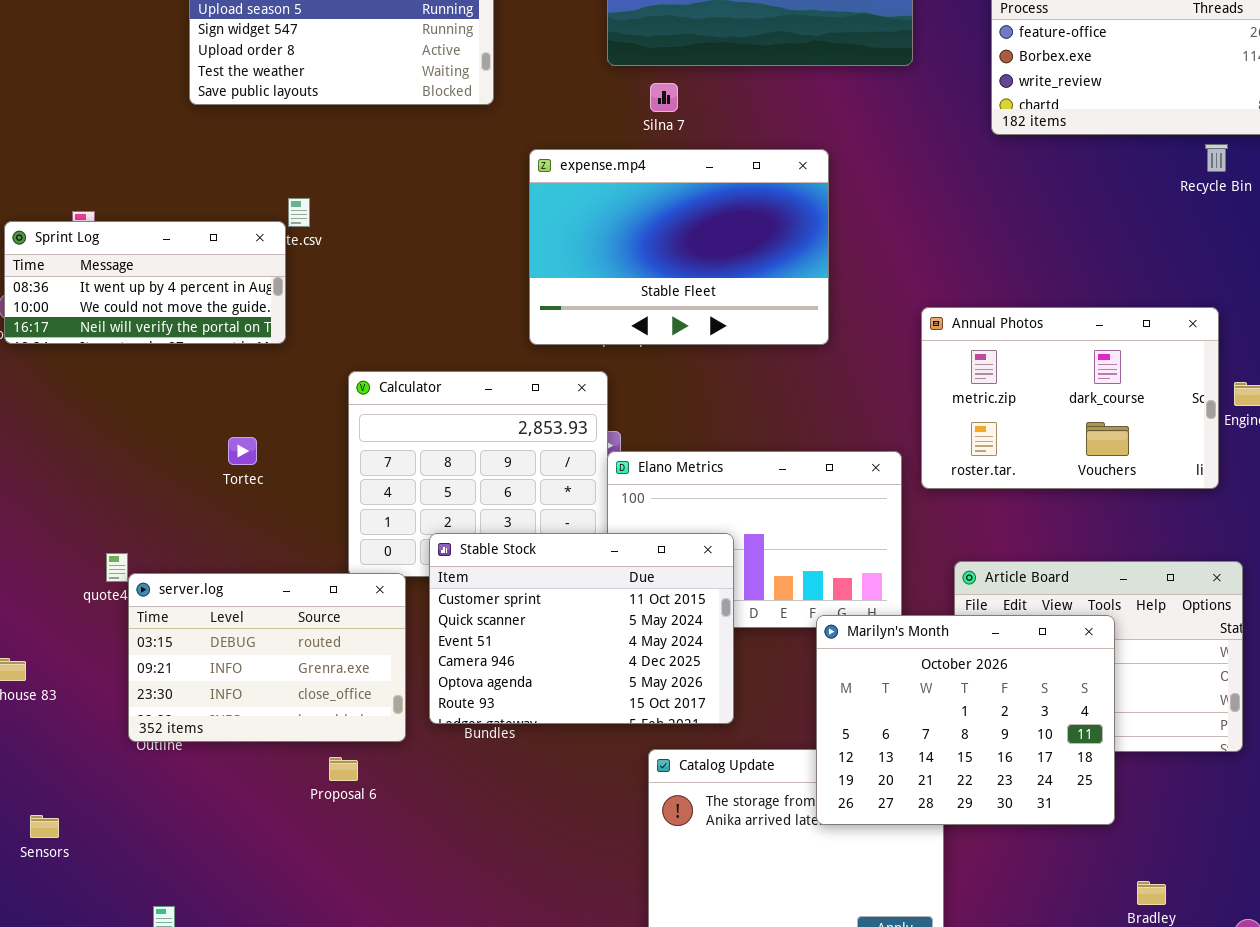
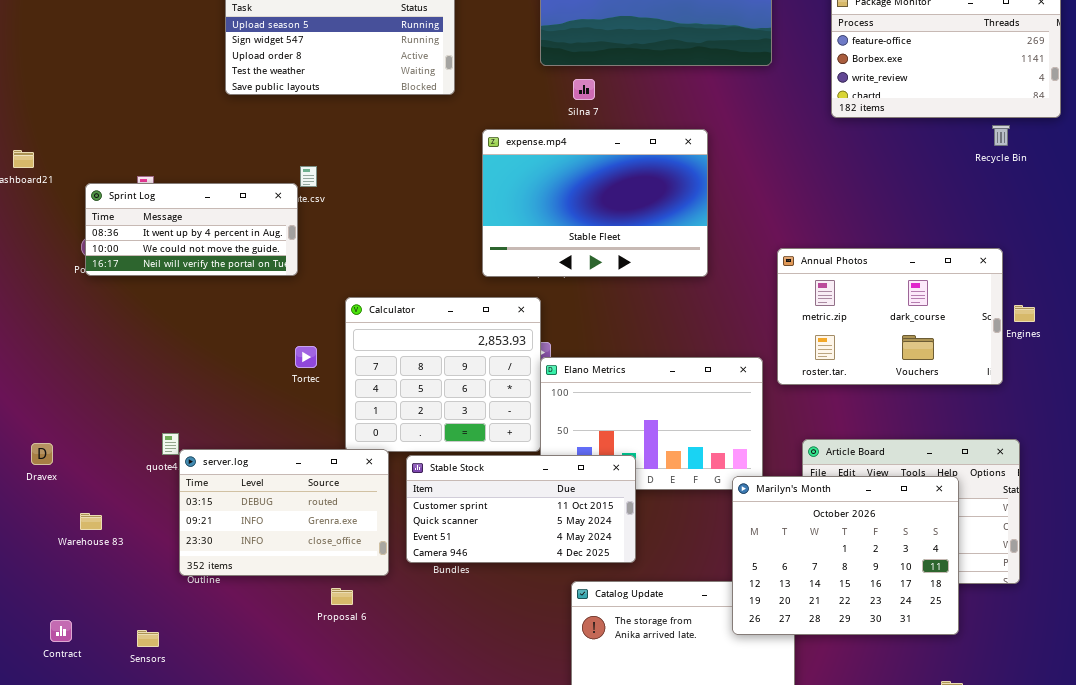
Tortec: [228,437,257,465] -> [295,346,317,368], moved
Stable Stock: [429,533,734,724] -> [406,455,636,563], resized
Marilyn's Month: [816,615,1115,825] -> [732,476,959,635], moved
Sensors: [30,815,59,838] -> [137,630,159,647], moved

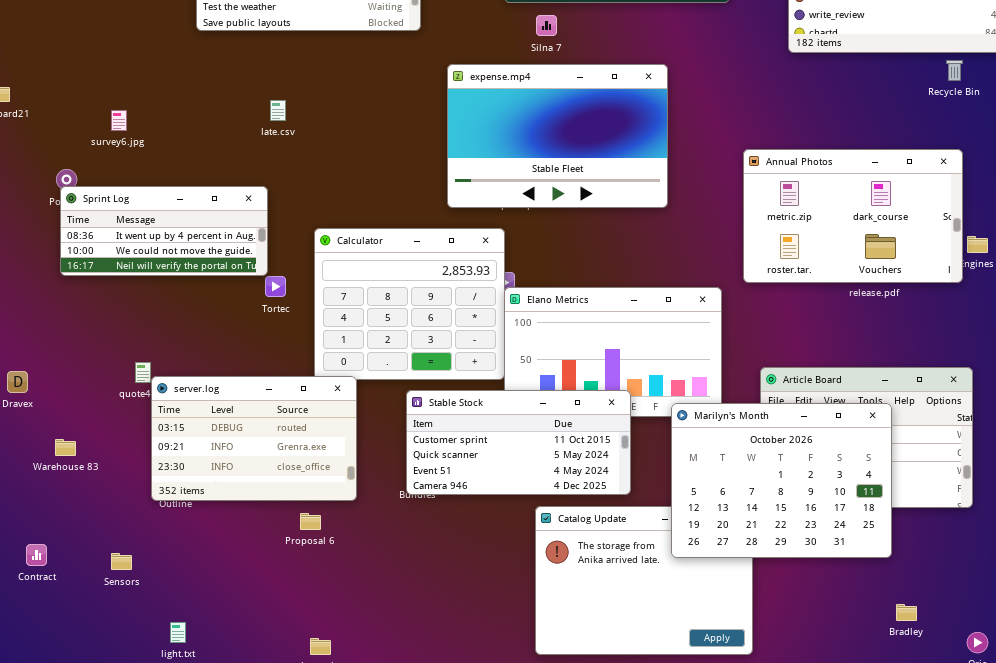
Sprint Log: [85,183,298,276] -> [60,186,268,276], moved
Annual Photos: [777,248,1003,385] -> [743,149,963,283], moved
Stable Stock: [406,455,636,563] -> [406,390,631,495], moved
Marilyn's Month: [732,476,959,635] -> [671,403,892,558], moved

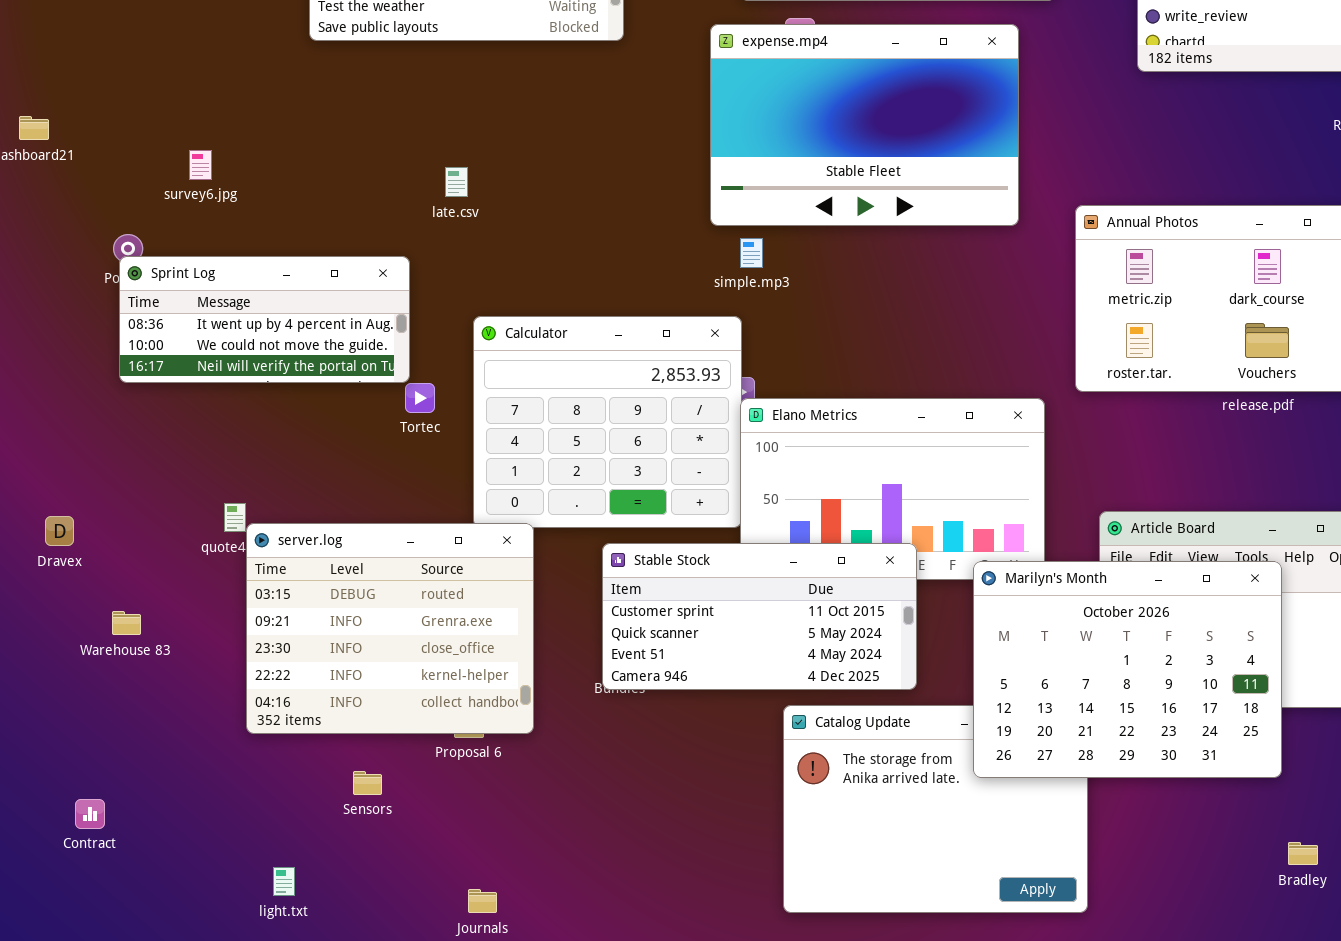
expense.mp4: [447,64,668,208] -> [710,24,1019,226], moved
late.csv: [270,100,286,121] -> [445,167,468,197], moved
server.log: [151,376,357,501] -> [246,523,534,734], resized
Contract: [26,544,47,566] -> [75,799,105,829], moved
Sensors: [111,553,132,570] -> [353,771,382,795], moved

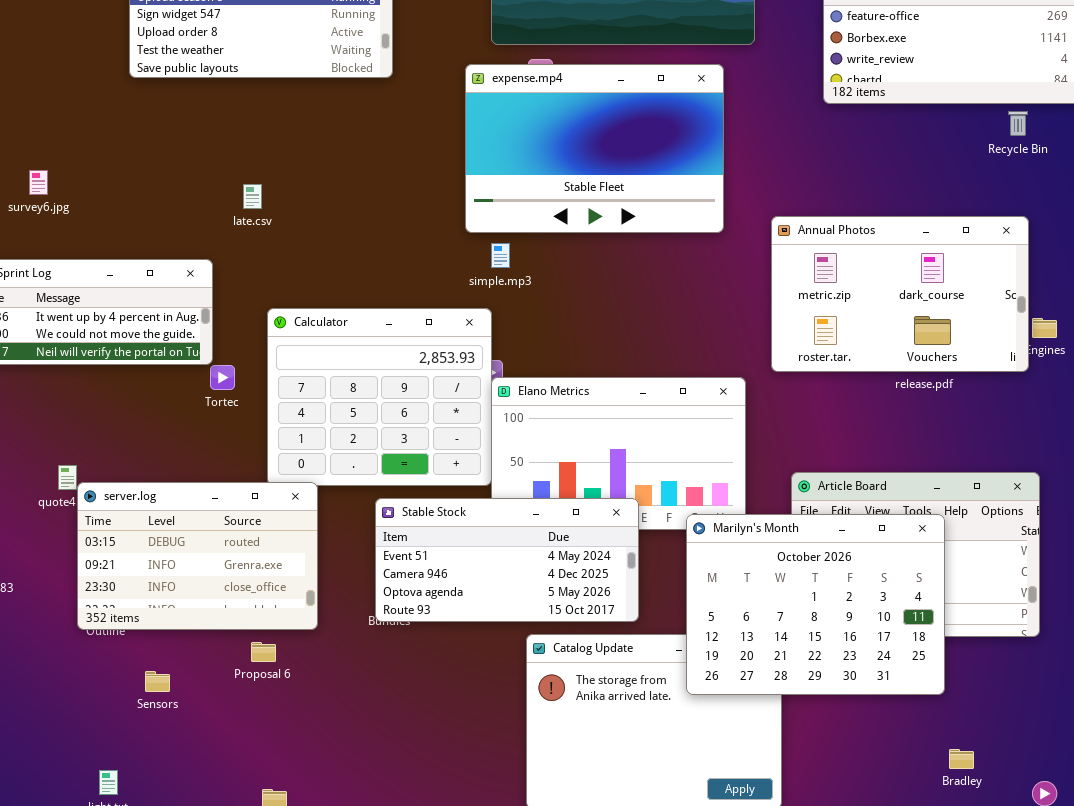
server.log: [246,523,534,734] -> [77,482,318,630], resized
Stable Stock: [602,543,917,690] -> [375,498,639,622], scrolled down 2 rows
Sensors: [353,771,382,795] -> [145,671,170,692], moved

